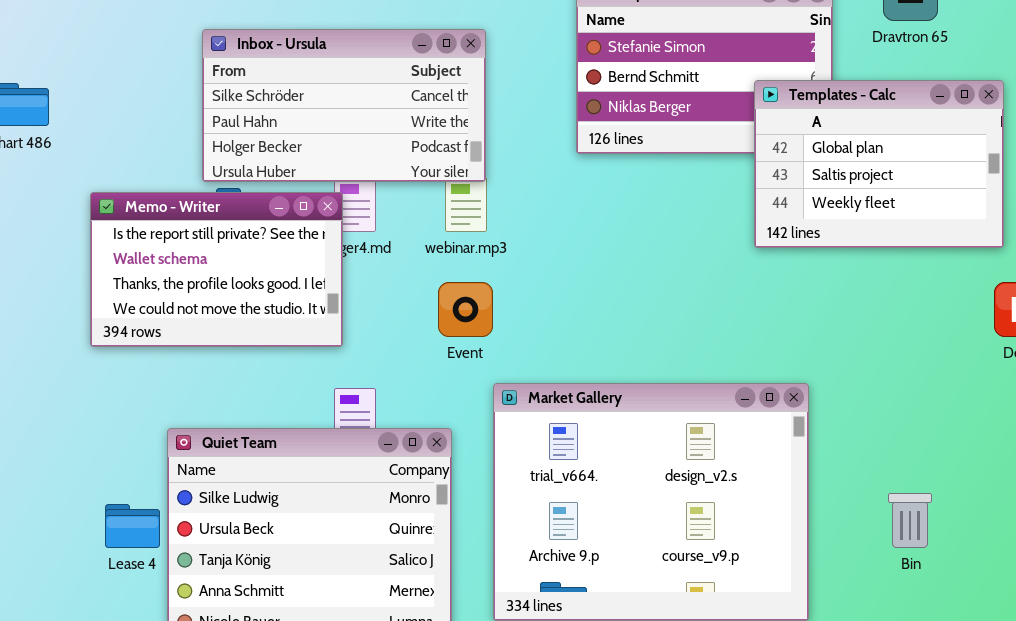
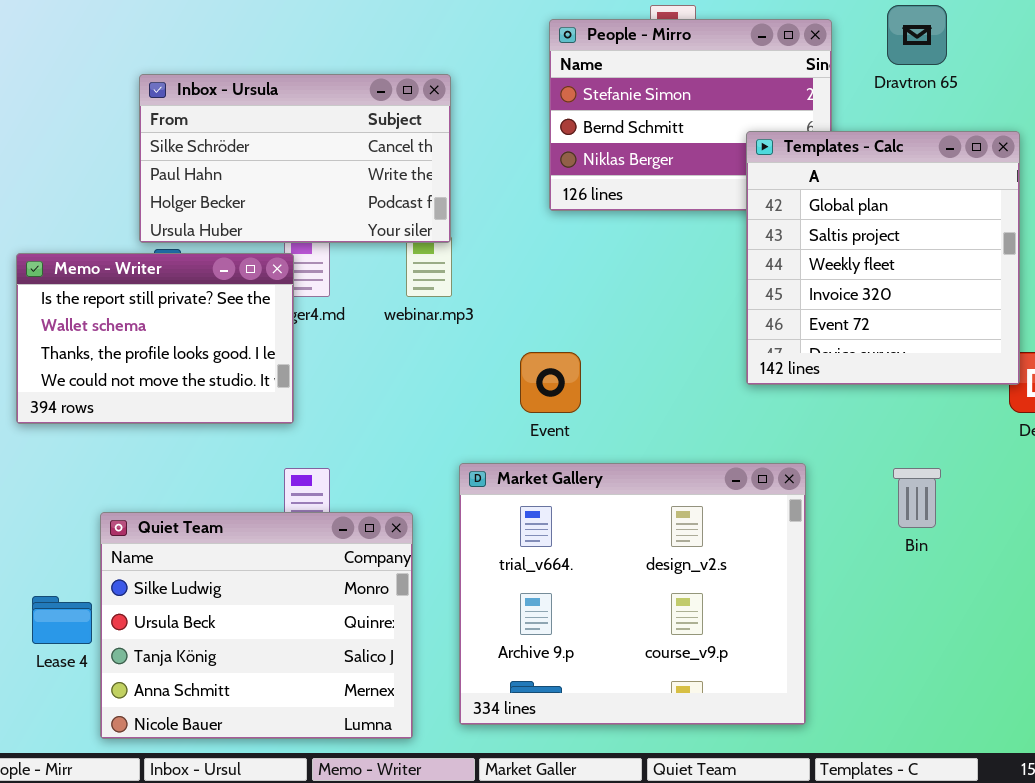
Templates - Calc: [754,80,1004,248] -> [746,131,1020,385], resized
Event: [438,282,493,337] -> [520,352,581,413], moved
Bin: [888,493,932,548] -> [893,468,941,528], moved

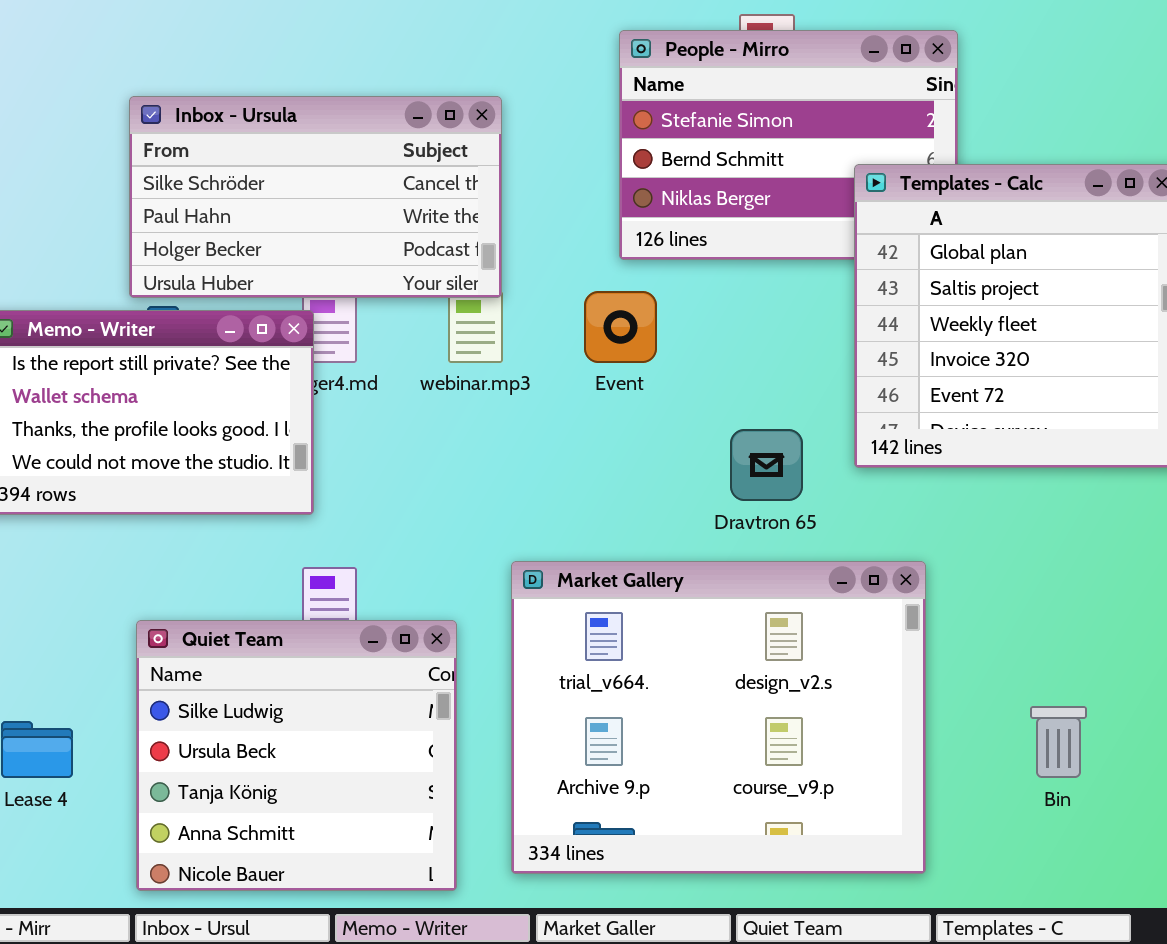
Dravtron 65: [887,5,947,65] -> [730,429,803,501], moved
Event: [520,352,581,413] -> [584,291,657,363], moved
Bin: [893,468,941,528] -> [1030,706,1087,778], moved
Quiet Team: [100,512,413,739] -> [136,620,457,891], resized

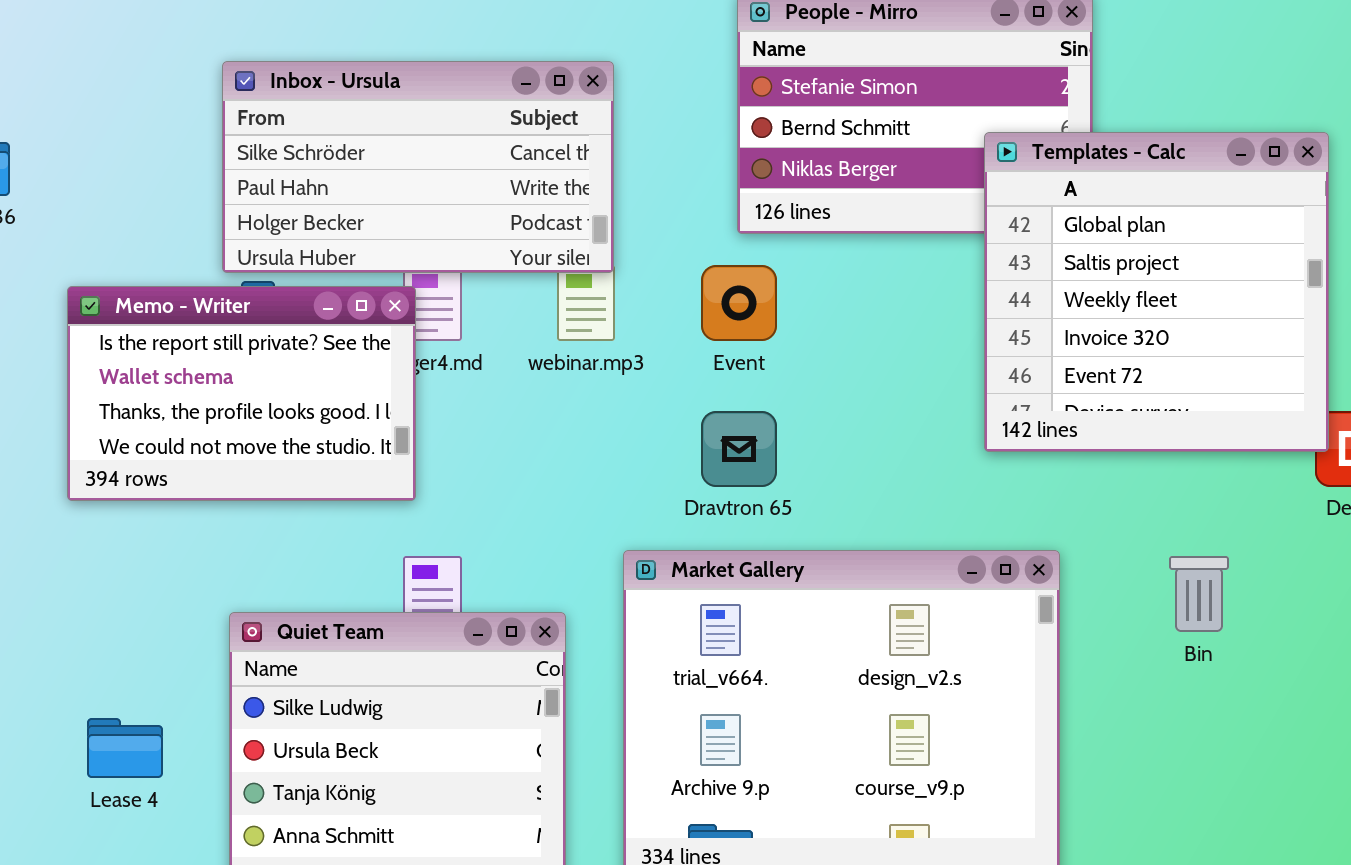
Dravtron 65: [730,429,803,501] -> [701,411,777,487], moved
Bin: [1030,706,1087,778] -> [1169,556,1229,632], moved

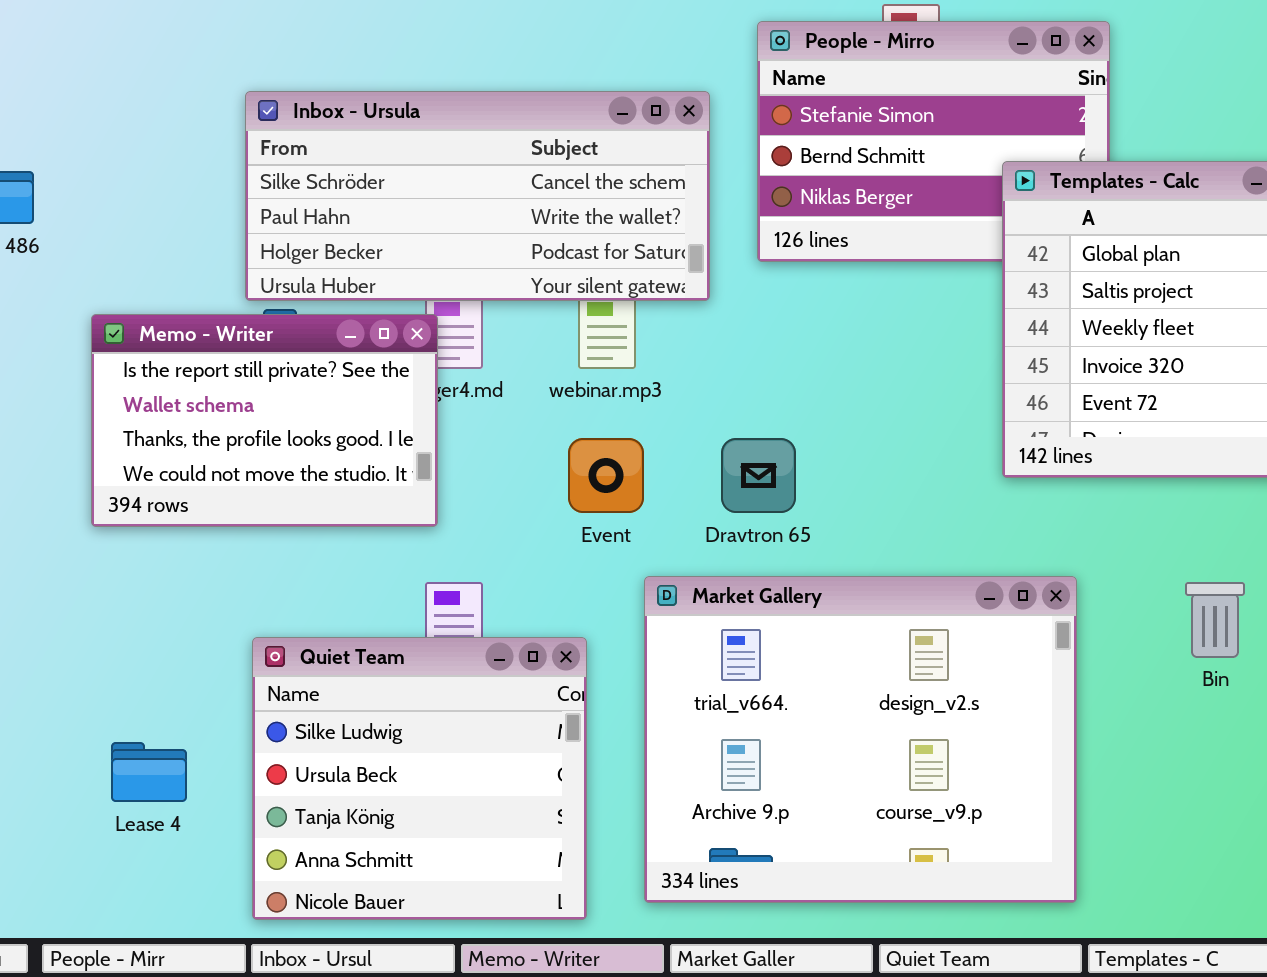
Inbox - Ursula: [222,61,614,273] -> [245,91,710,301], resized
Event: [701,265,777,341] -> [568,438,644,513], moved

